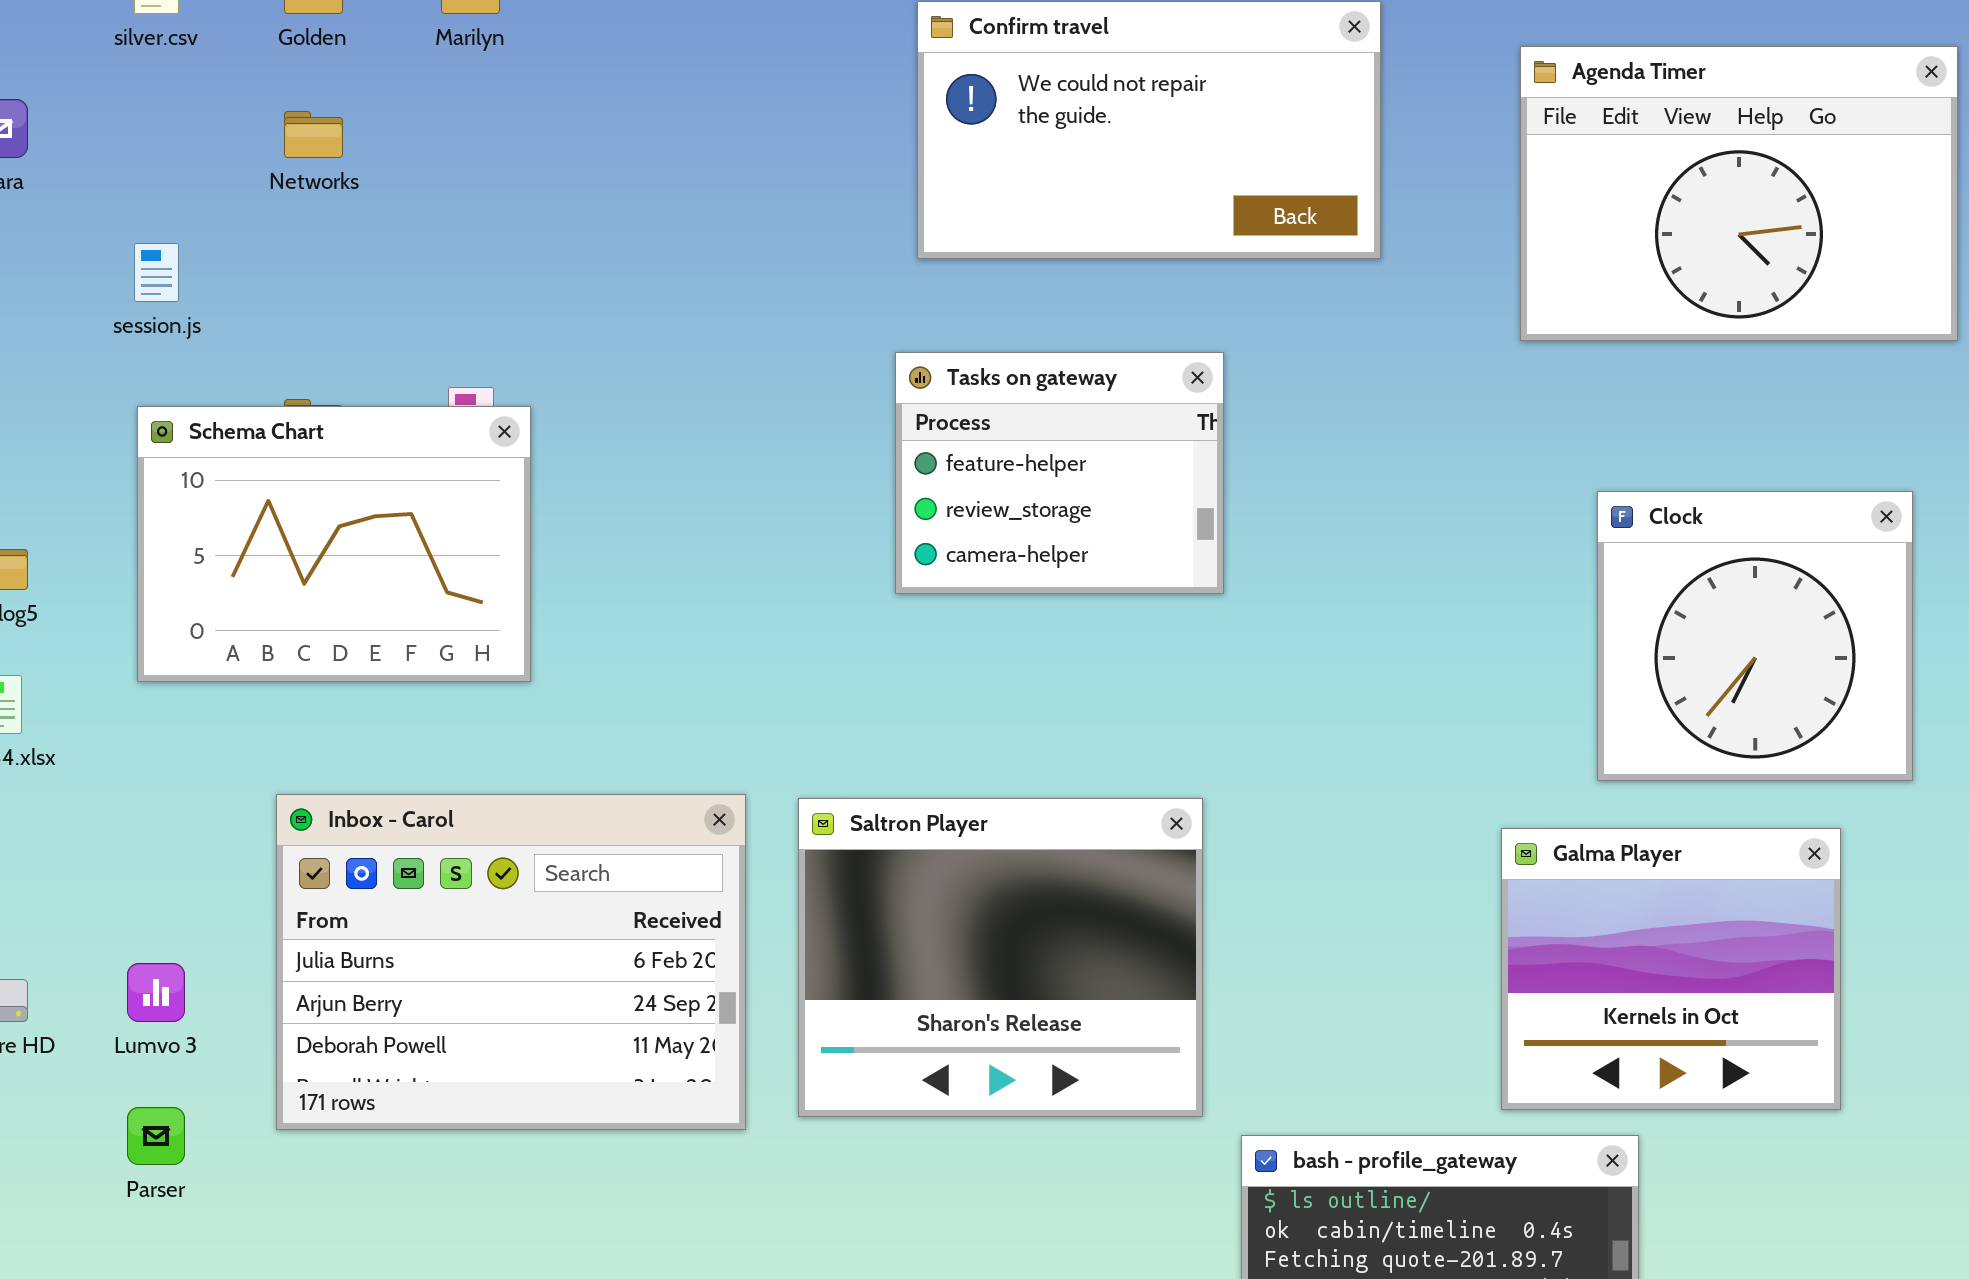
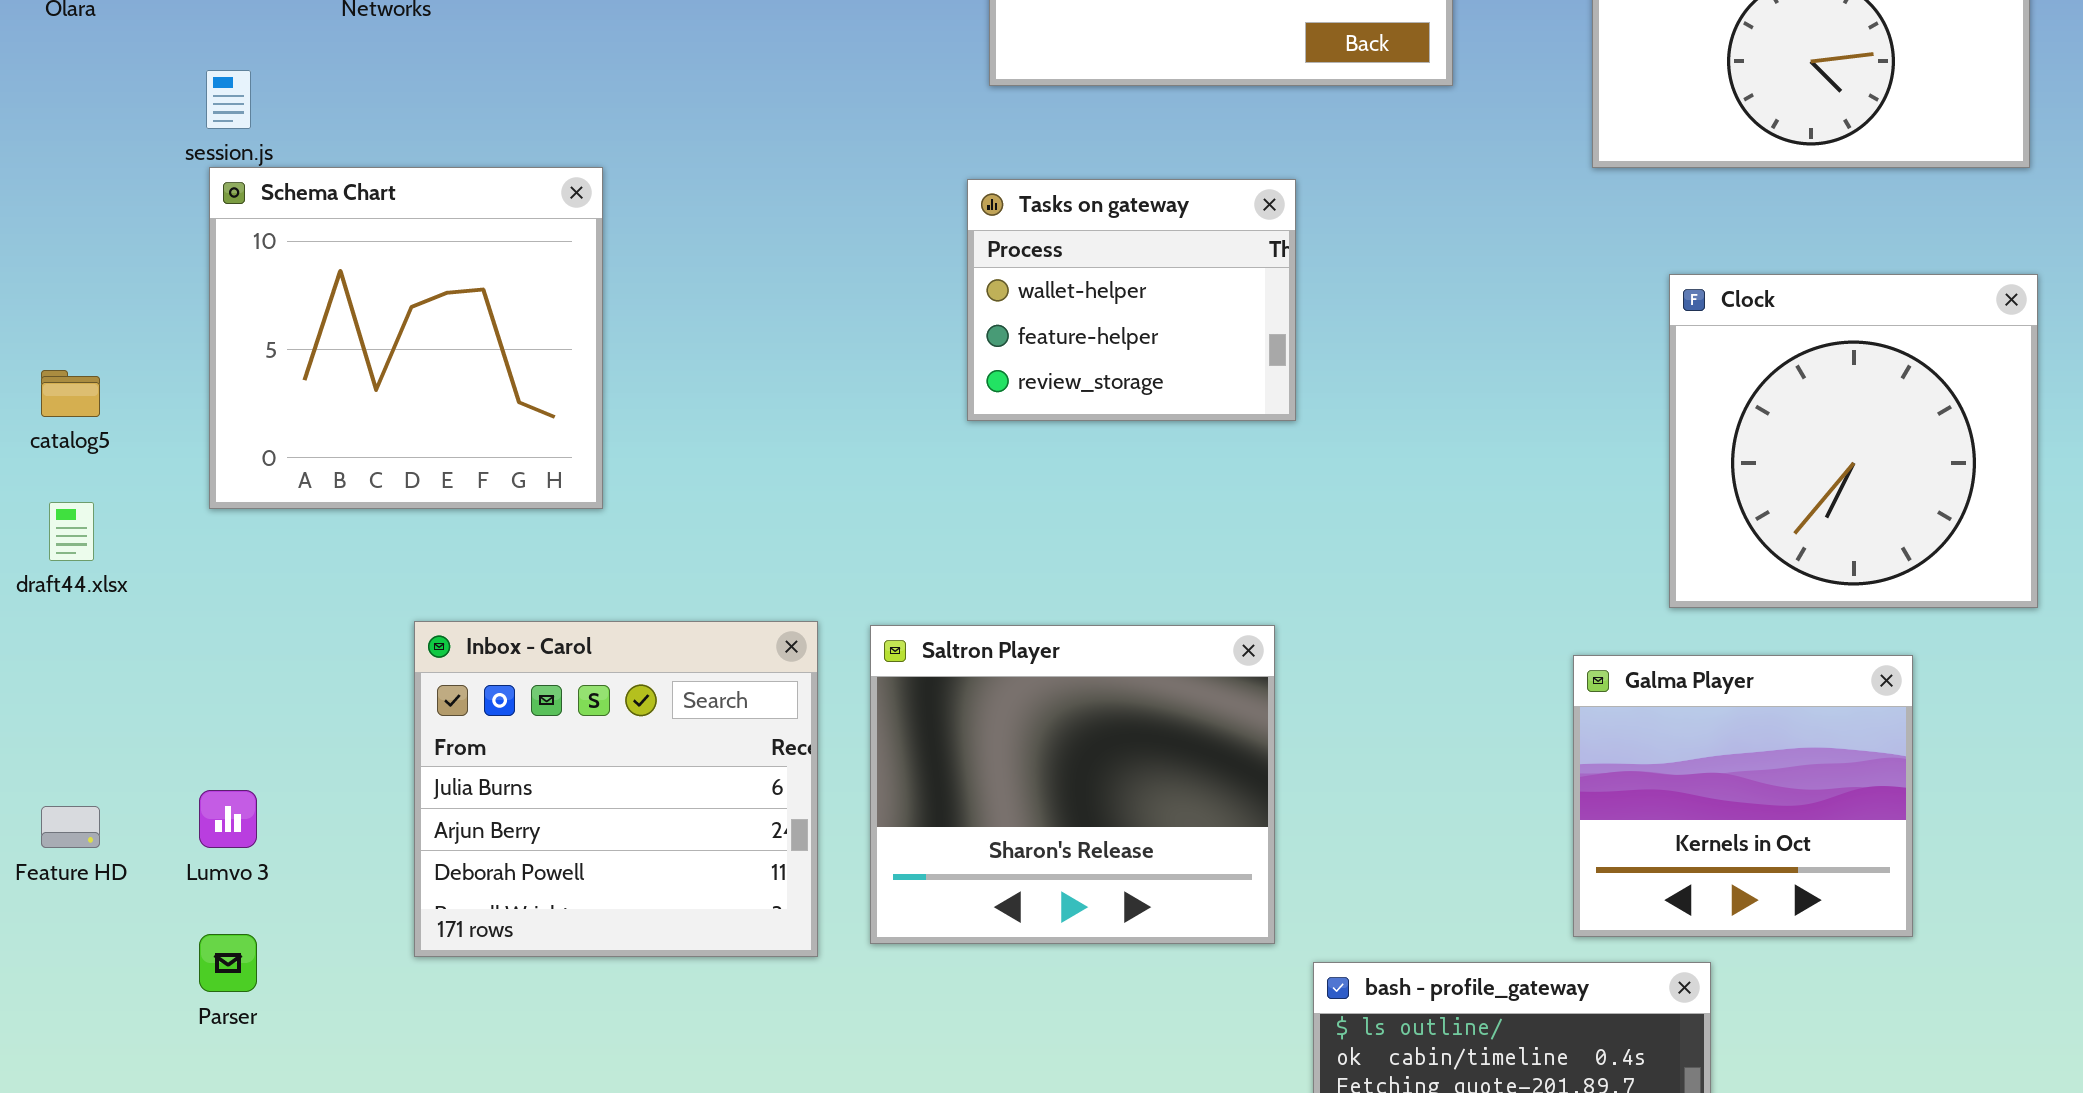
Tasks on gateway: [895,352,1224,594] -> [967,179,1296,421], scrolled up 1 row
Schema Chart: [137,406,531,682] -> [209,167,603,509], resized
Clock: [1597,491,1913,781] -> [1669,274,2038,608], resized
Inbox - Carol: [276,794,746,1130] -> [414,621,818,957], resized

